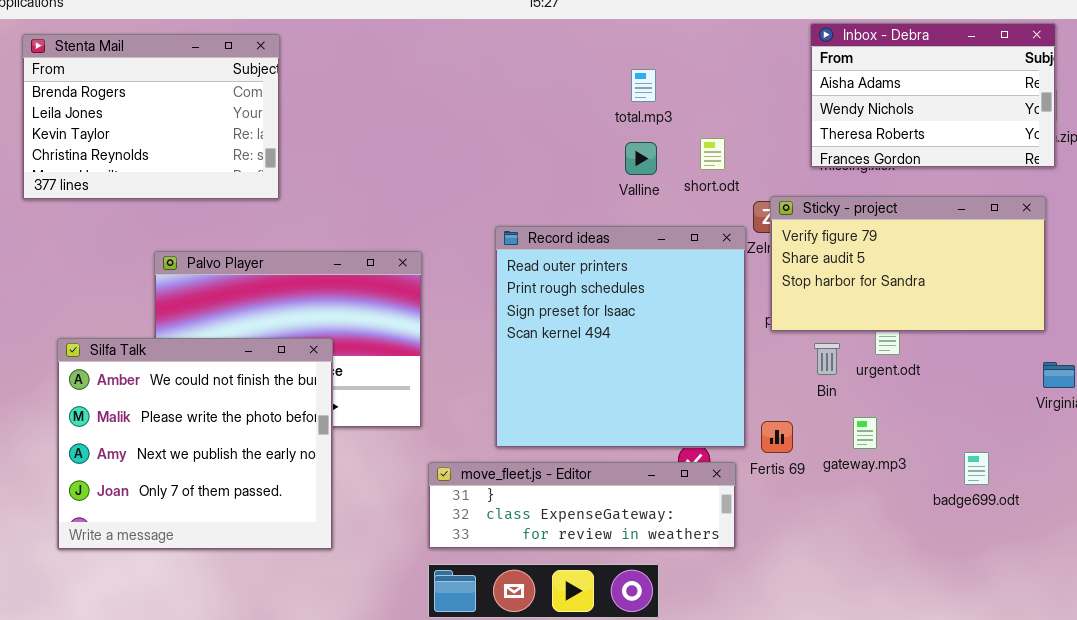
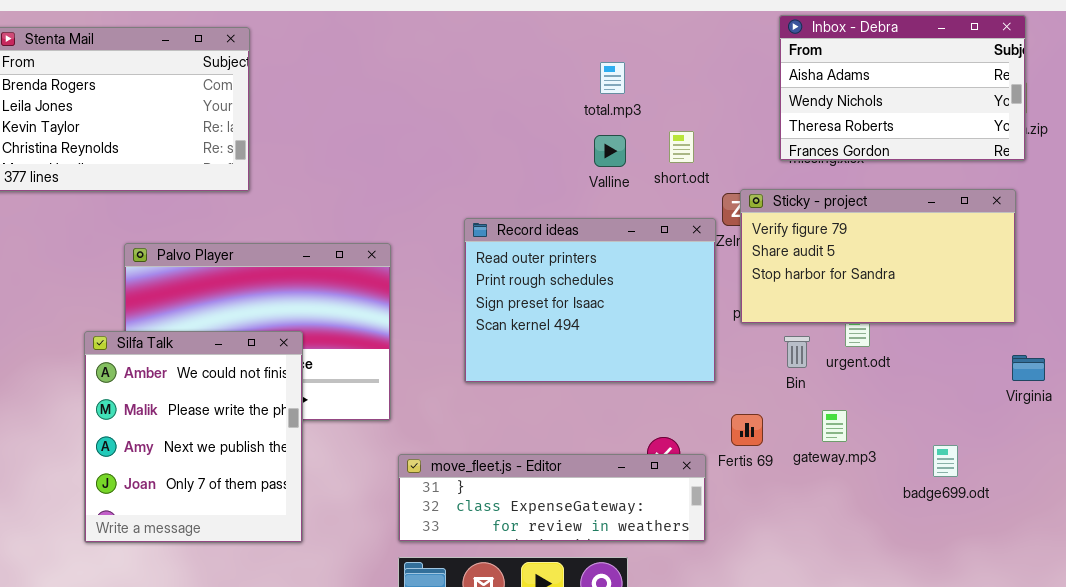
Record ideas: [495,226,746,448] -> [464,218,716,383], resized
Silfa Talk: [57,338,333,550] -> [84,331,303,543], resized

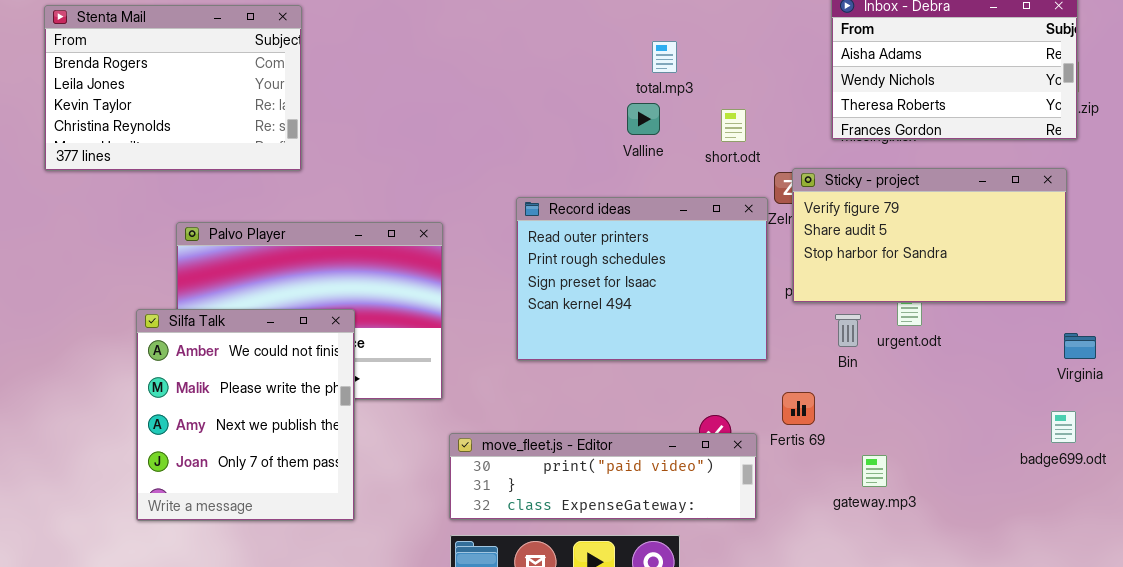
Valline: [594,135,626,167] -> [627,103,660,135], moved
gateway.mp3: [822,410,847,442] -> [862,455,887,487], moved
badge699.odt: [933,445,958,477] -> [1051,411,1076,443], moved
move_fleet.js - Editor: [398,454,706,542] -> [449,433,757,520], scrolled up 1 row

